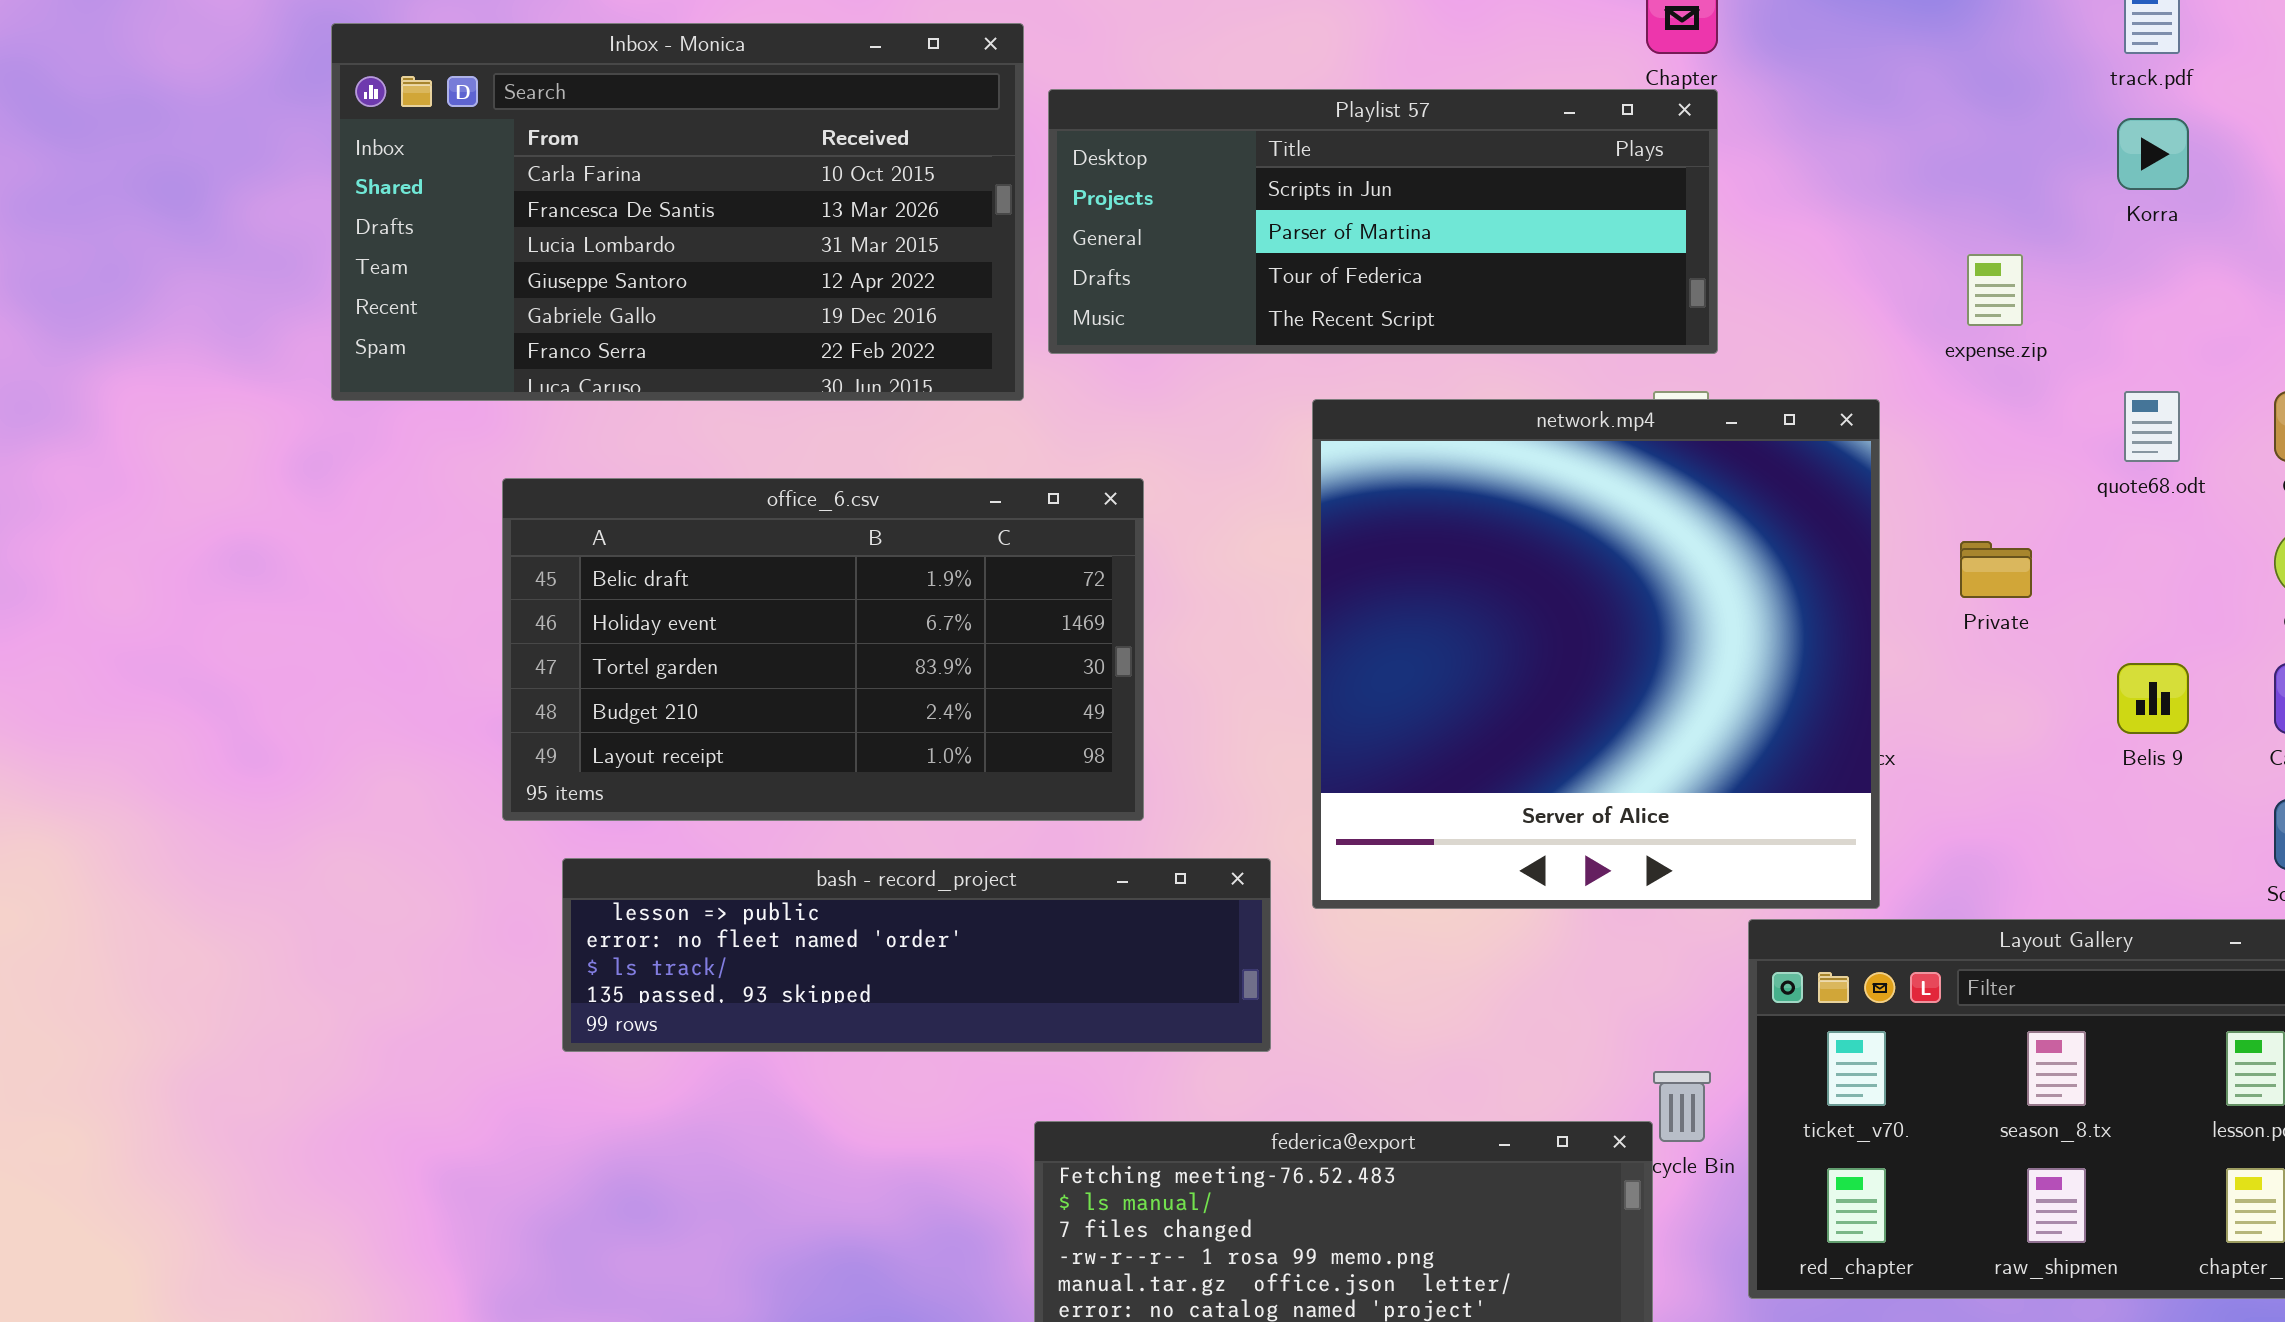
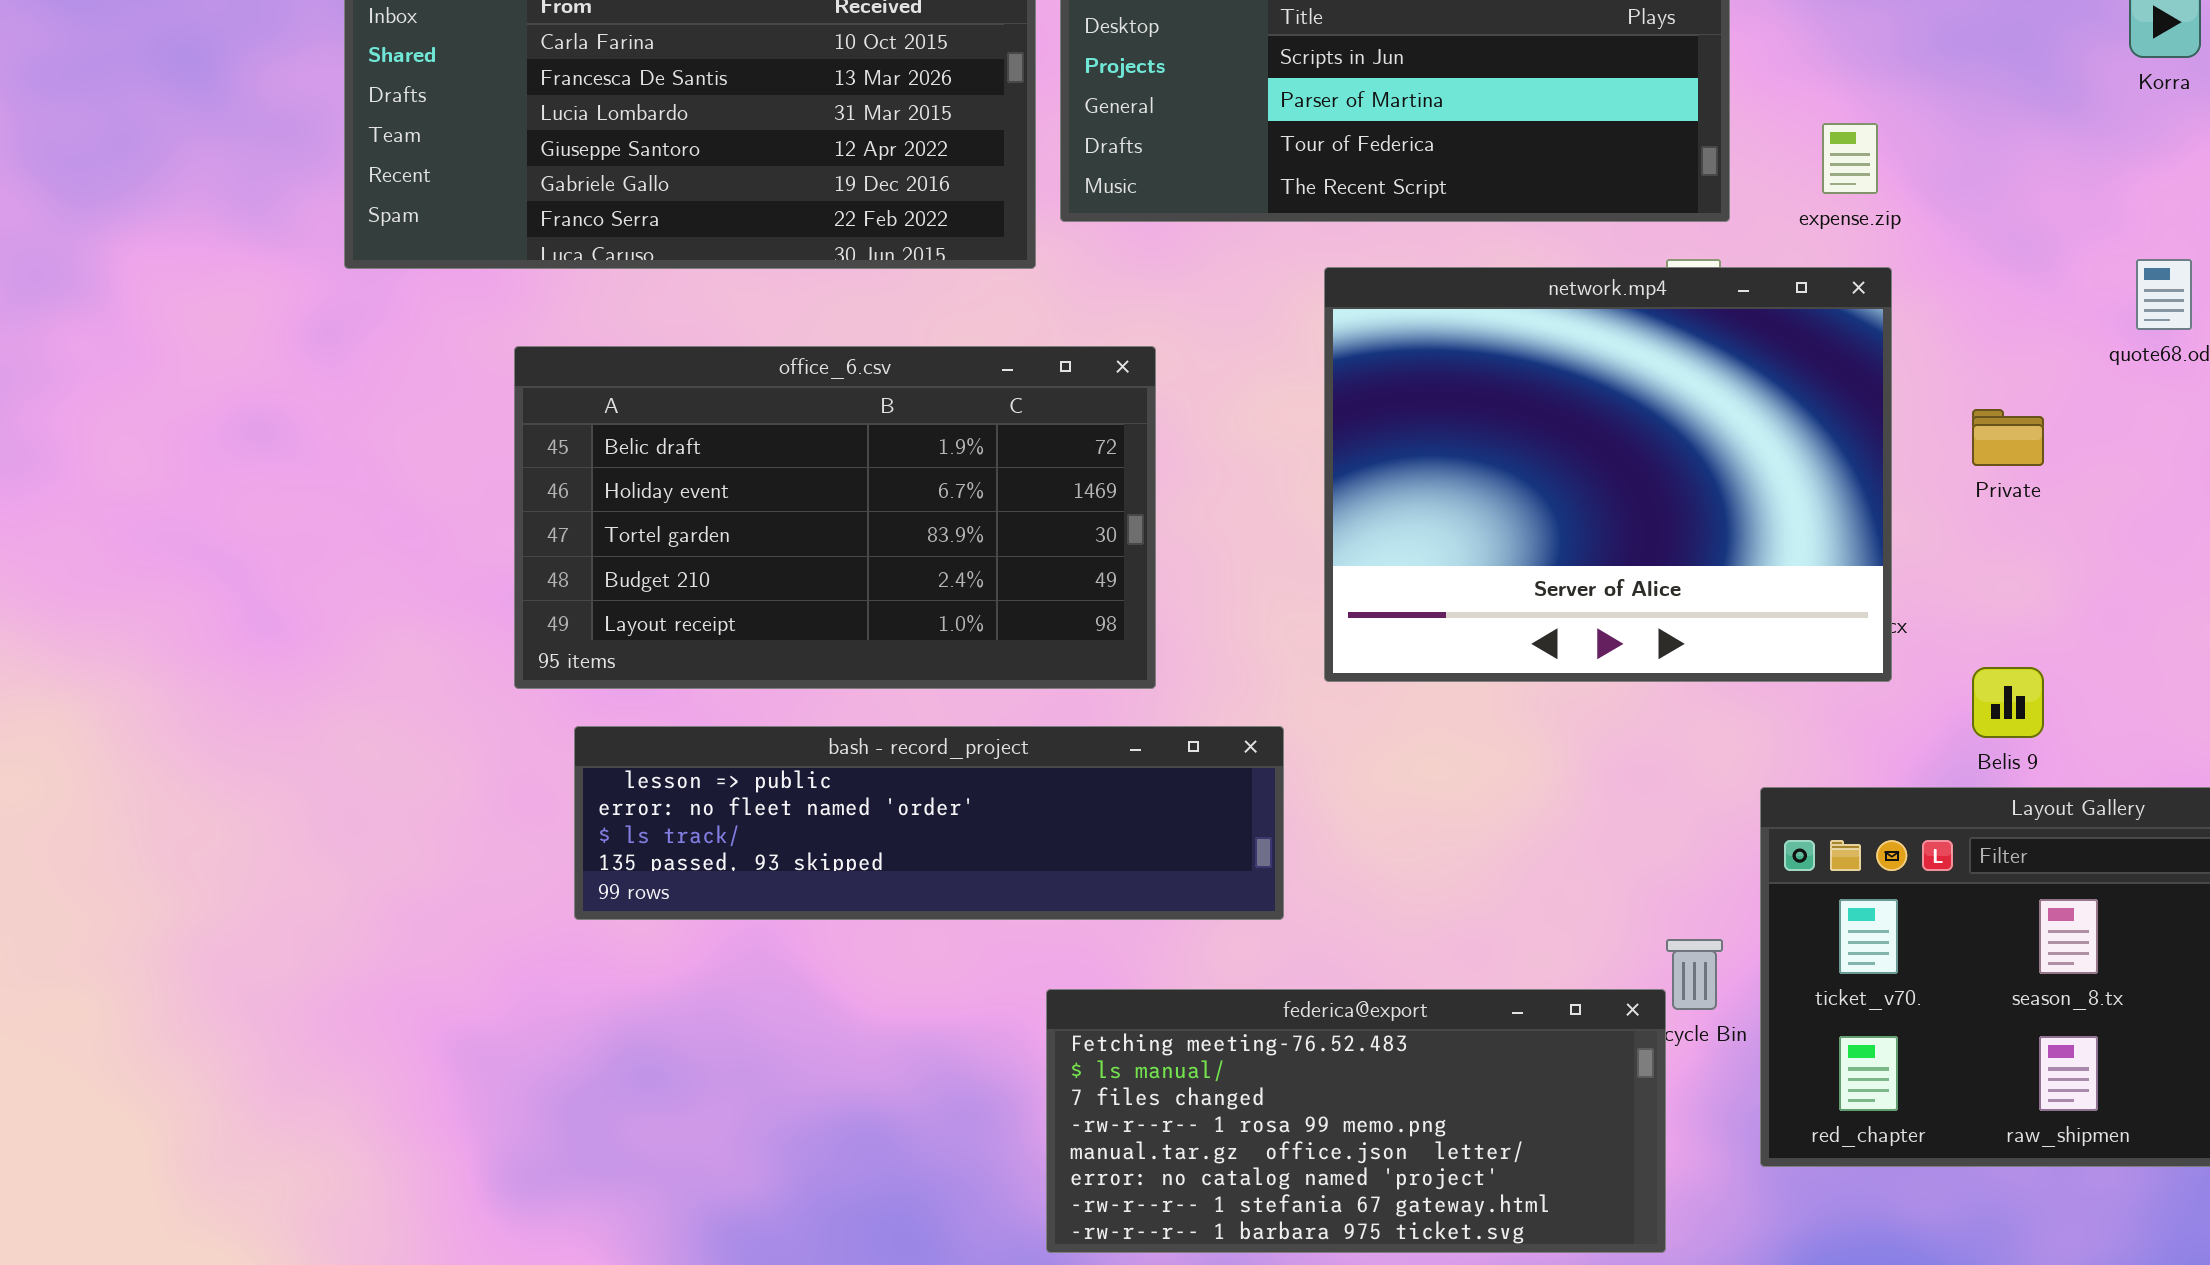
expense.zip: [1967,254,2023,326] -> [1822,123,1878,194], moved
network.mp4: [1312,399,1880,909] -> [1324,267,1892,682], resized
Belis 9: [2117,663,2189,734] -> [1972,667,2044,738], moved

